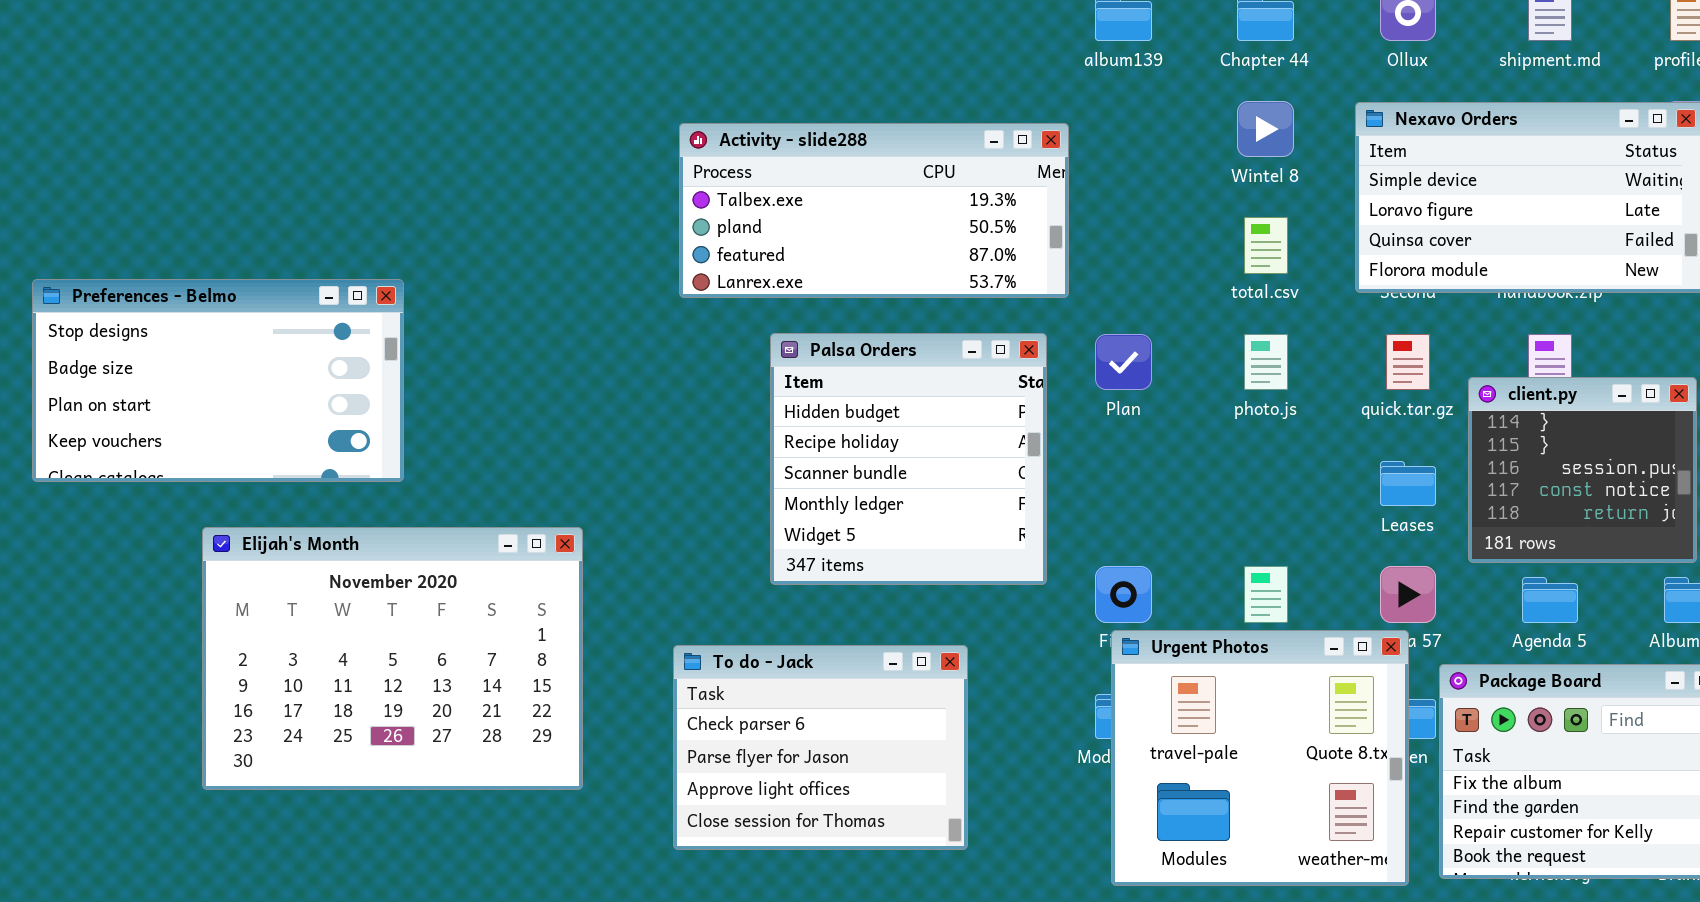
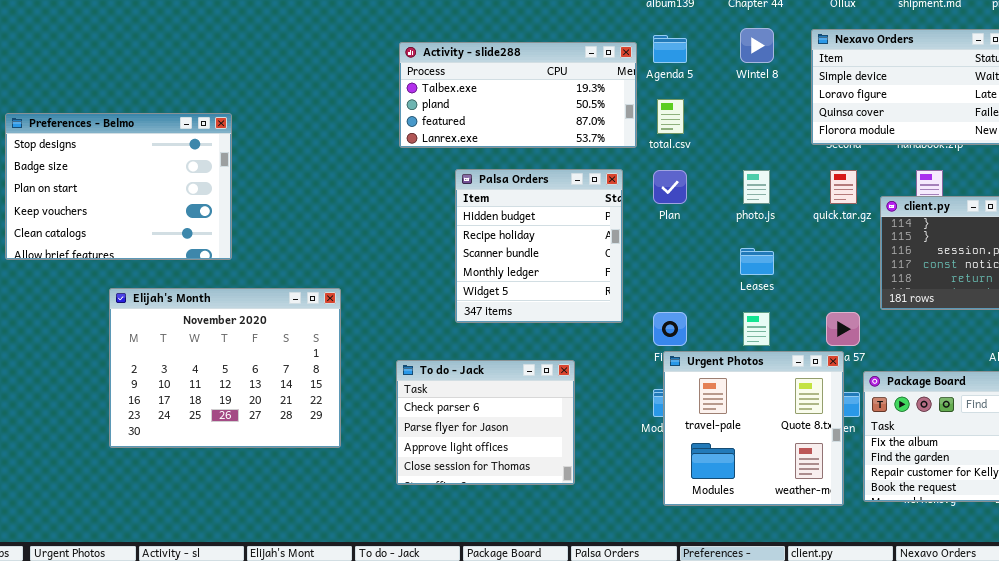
total.csv: [1244,217,1288,274] -> [657,99,684,134], moved
Preferences - Belmo: [32,279,404,482] -> [5,113,232,260], resized
Leases: [1380,461,1436,506] -> [740,248,774,275], moved
Agenda 5: [1522,577,1578,623] -> [653,35,687,63], moved

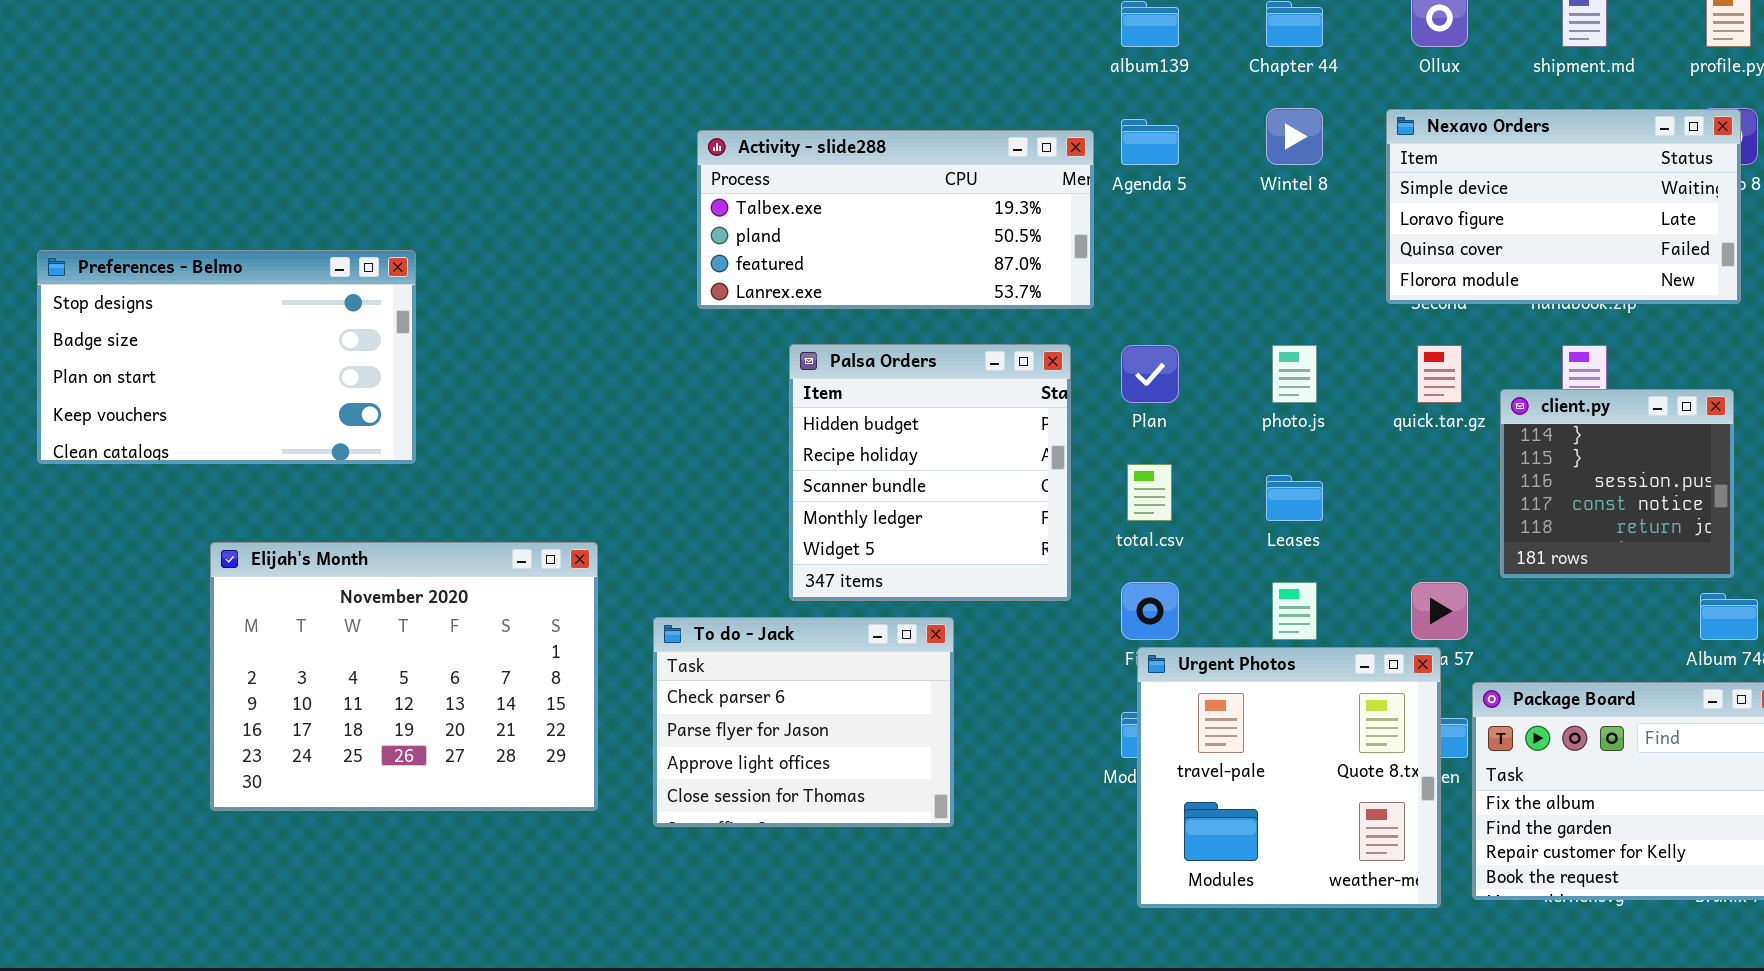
total.csv: [657,99,684,134] -> [1127,464,1172,521], moved
Preferences - Belmo: [5,113,232,260] -> [37,250,416,464], resized
To do - Jack: [396,360,575,485] -> [653,617,954,827], moved

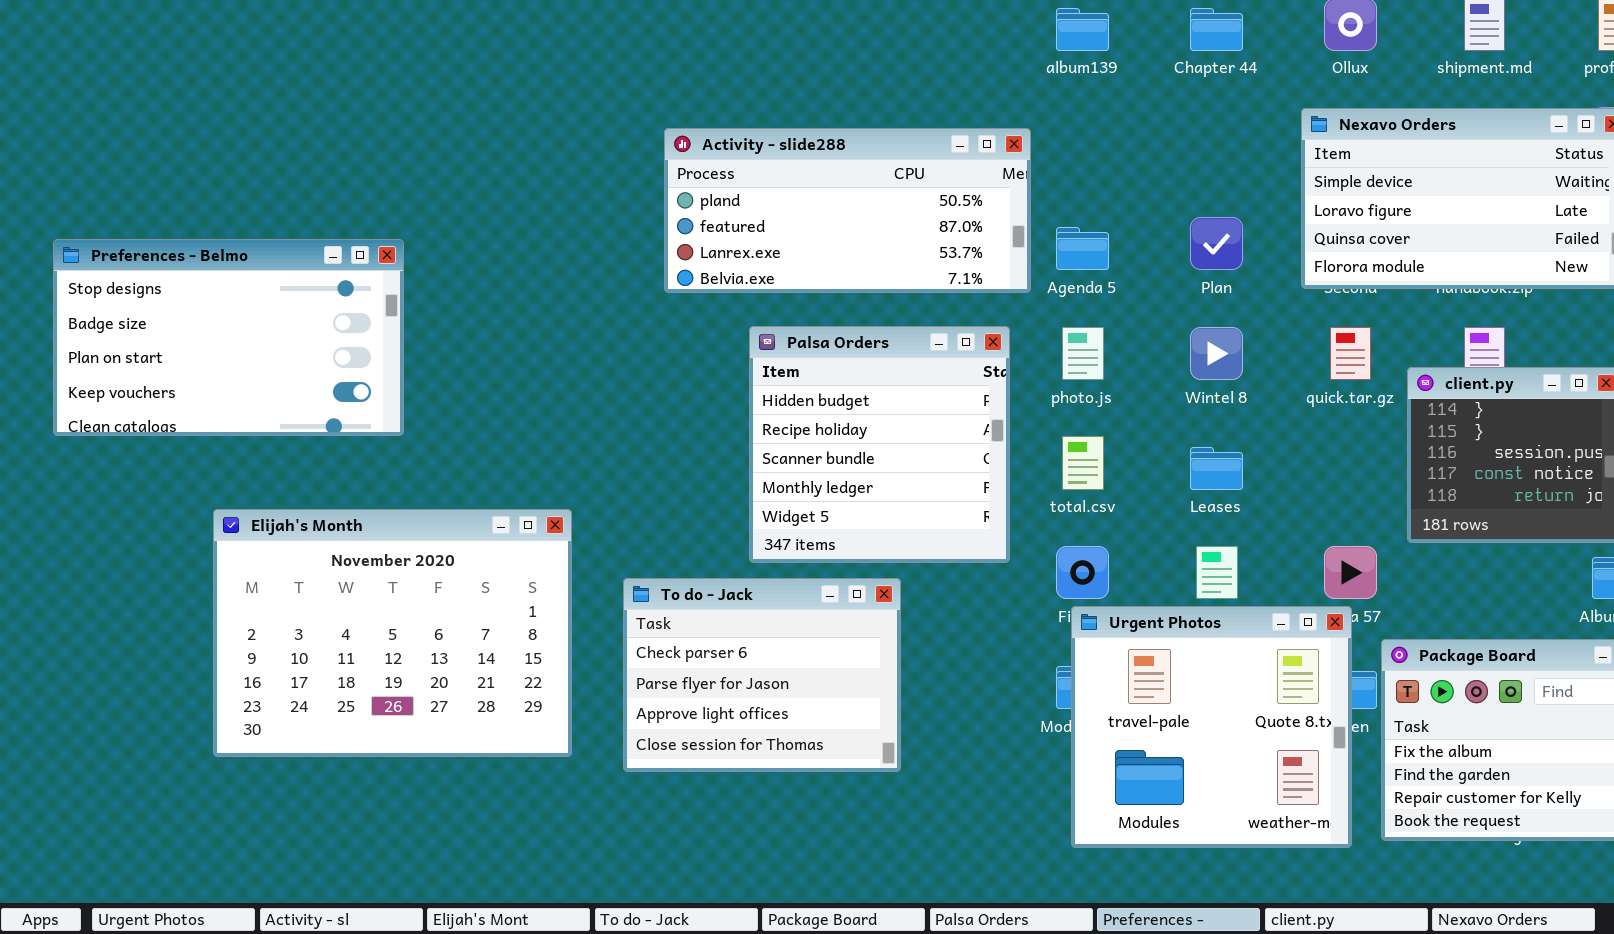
Wintel 8: [1266,108,1323,165] -> [1190,327,1243,380], moved
Agenda 5: [1121,119,1179,165] -> [1056,227,1109,270], moved
Activity - slide288: [697,130,1094,309] -> [664,128,1031,293], scrolled down 1 row
Plan: [1121,345,1179,403] -> [1190,217,1243,270], moved
photo.js: [1272,345,1317,403] -> [1062,327,1104,380], moved

